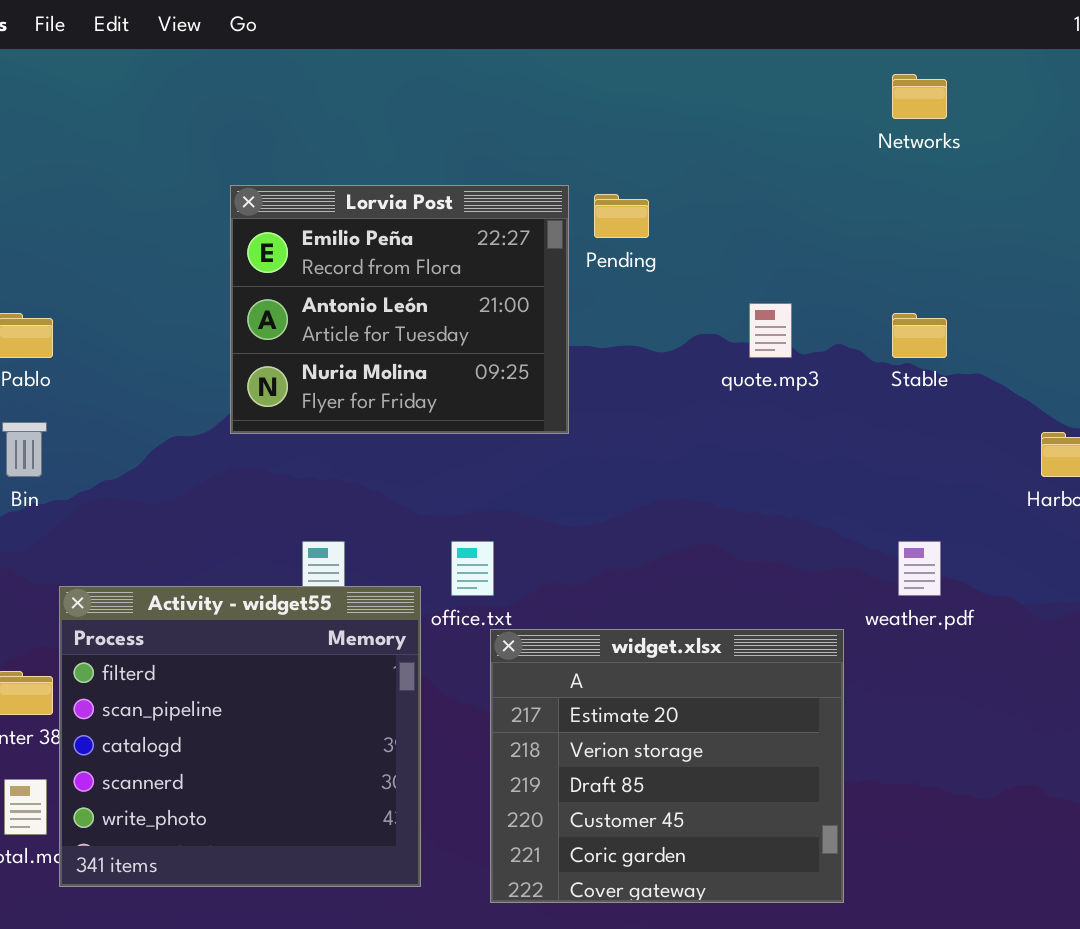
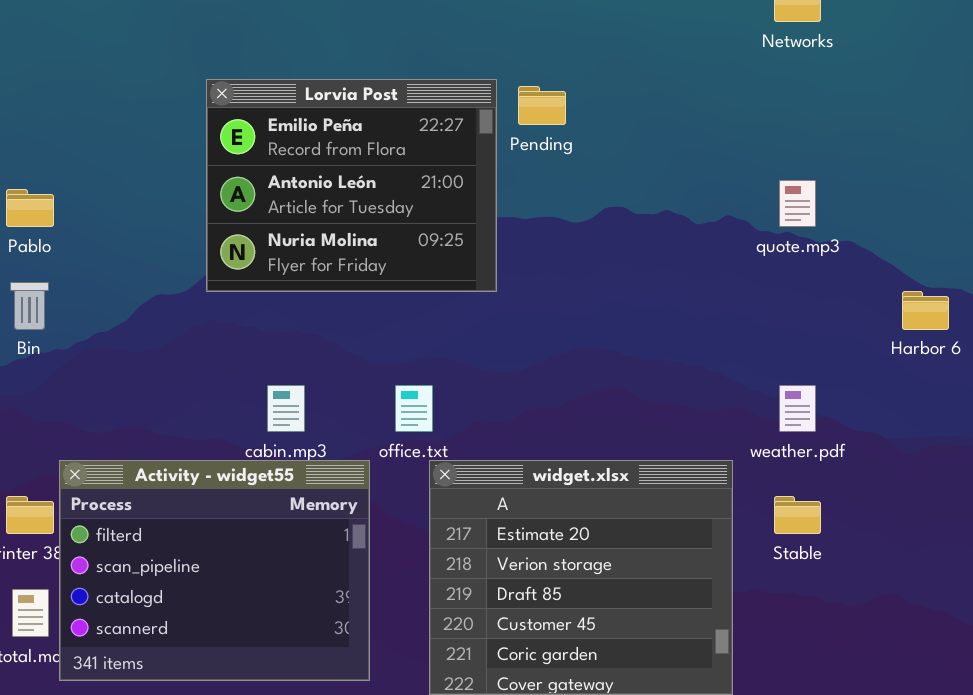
quote.mp3: [749,303,792,358] -> [779,180,816,227], moved
Stable: [892,313,947,358] -> [774,496,821,534], moved
Activity - widget55: [59,586,421,887] -> [59,460,370,681], resized

